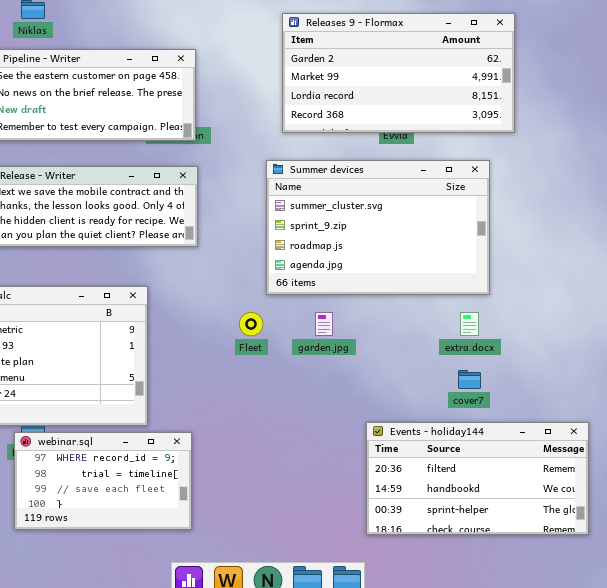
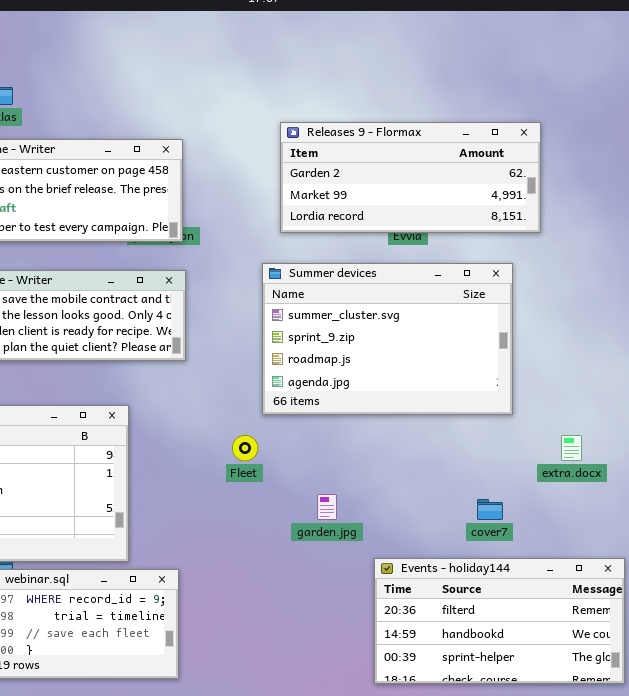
Releases 9 - Flormax: [282,13,515,133] -> [280,122,541,233], resized
garden.jpg: [315,312,333,336] -> [317,494,337,520], moved
extra.docx: [460,312,479,336] -> [561,435,582,461], moved

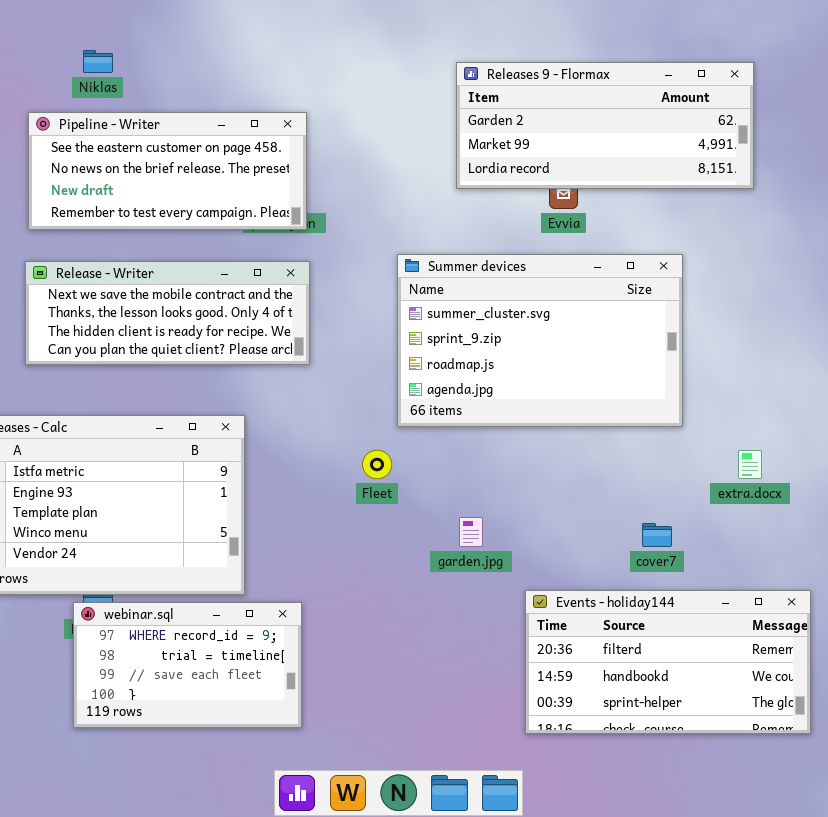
Releases 9 - Flormax: [280,122,541,233] -> [456,62,754,189], moved

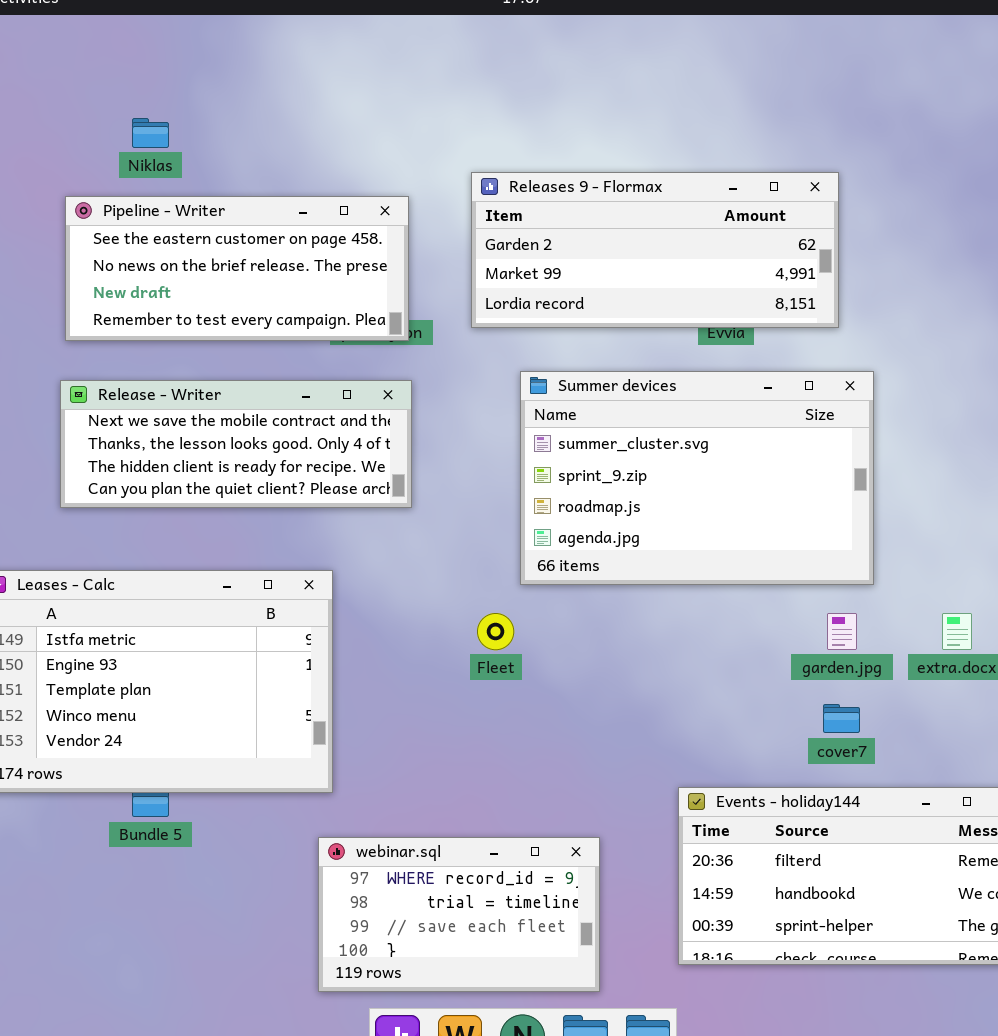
Releases 9 - Flormax: [456,62,754,189] -> [471,172,839,328], moved
garden.jpg: [459,517,483,547] -> [827,613,857,650], moved
webinar.sql: [73,602,302,728] -> [318,837,600,992], moved

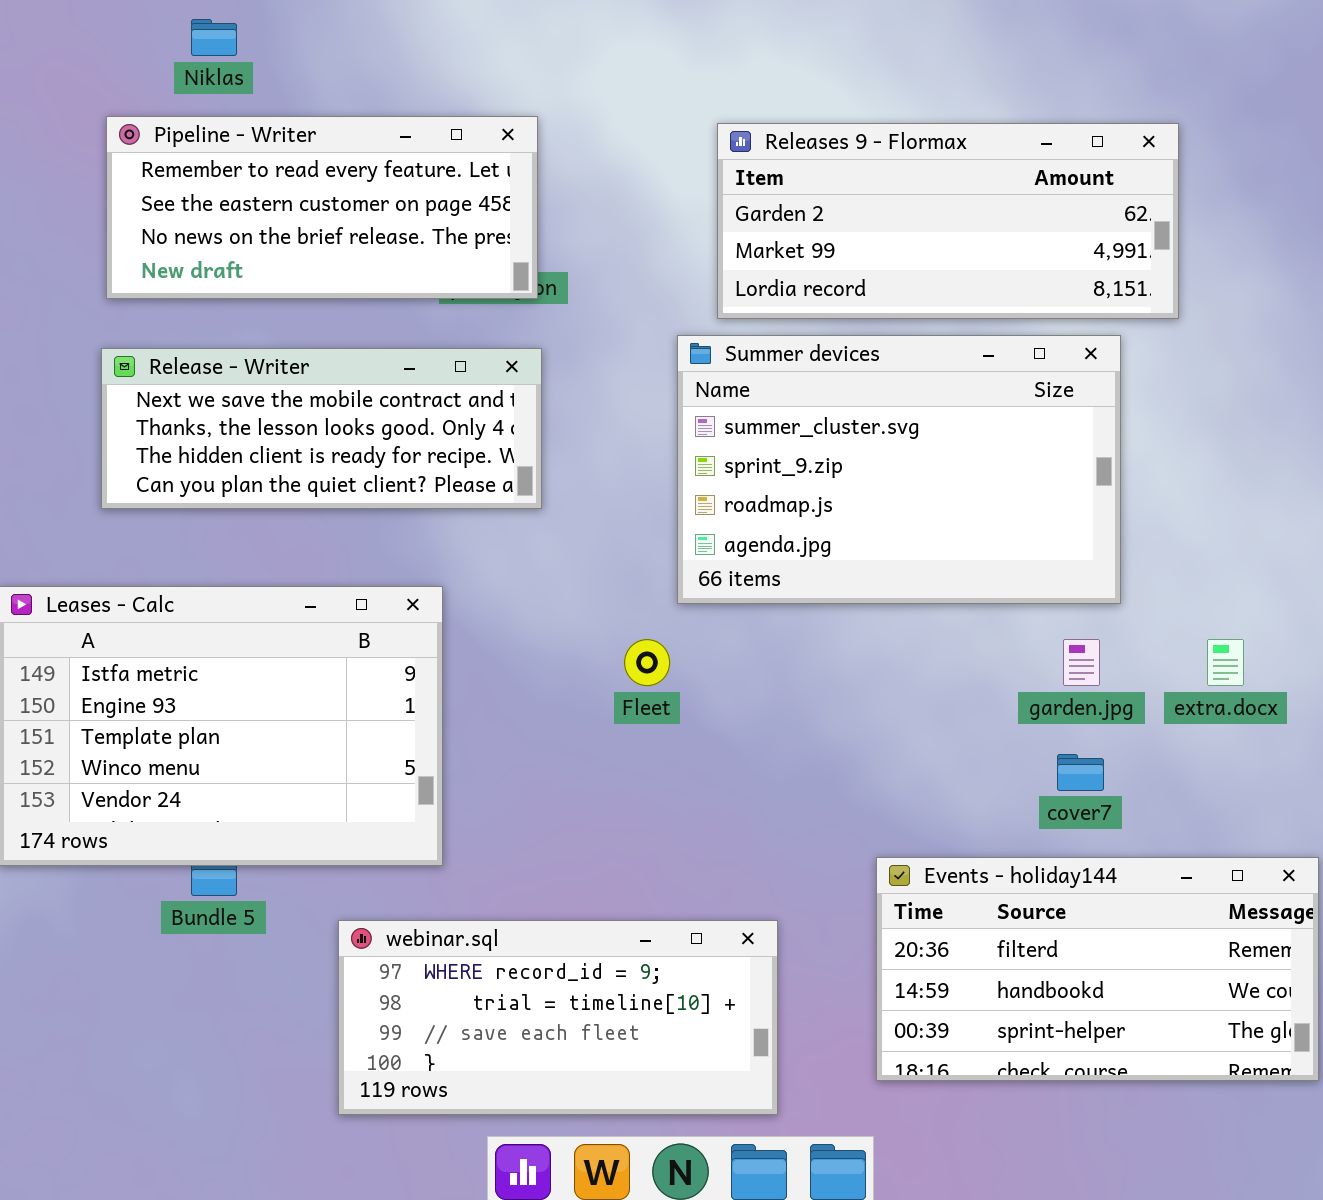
Releases 9 - Flormax: [471,172,839,328] -> [717,123,1179,319], moved
Pipeline - Writer: [65,196,409,341] -> [106,116,538,299], scrolled up 1 row
webinar.sql: [318,837,600,992] -> [338,920,778,1115], resized

